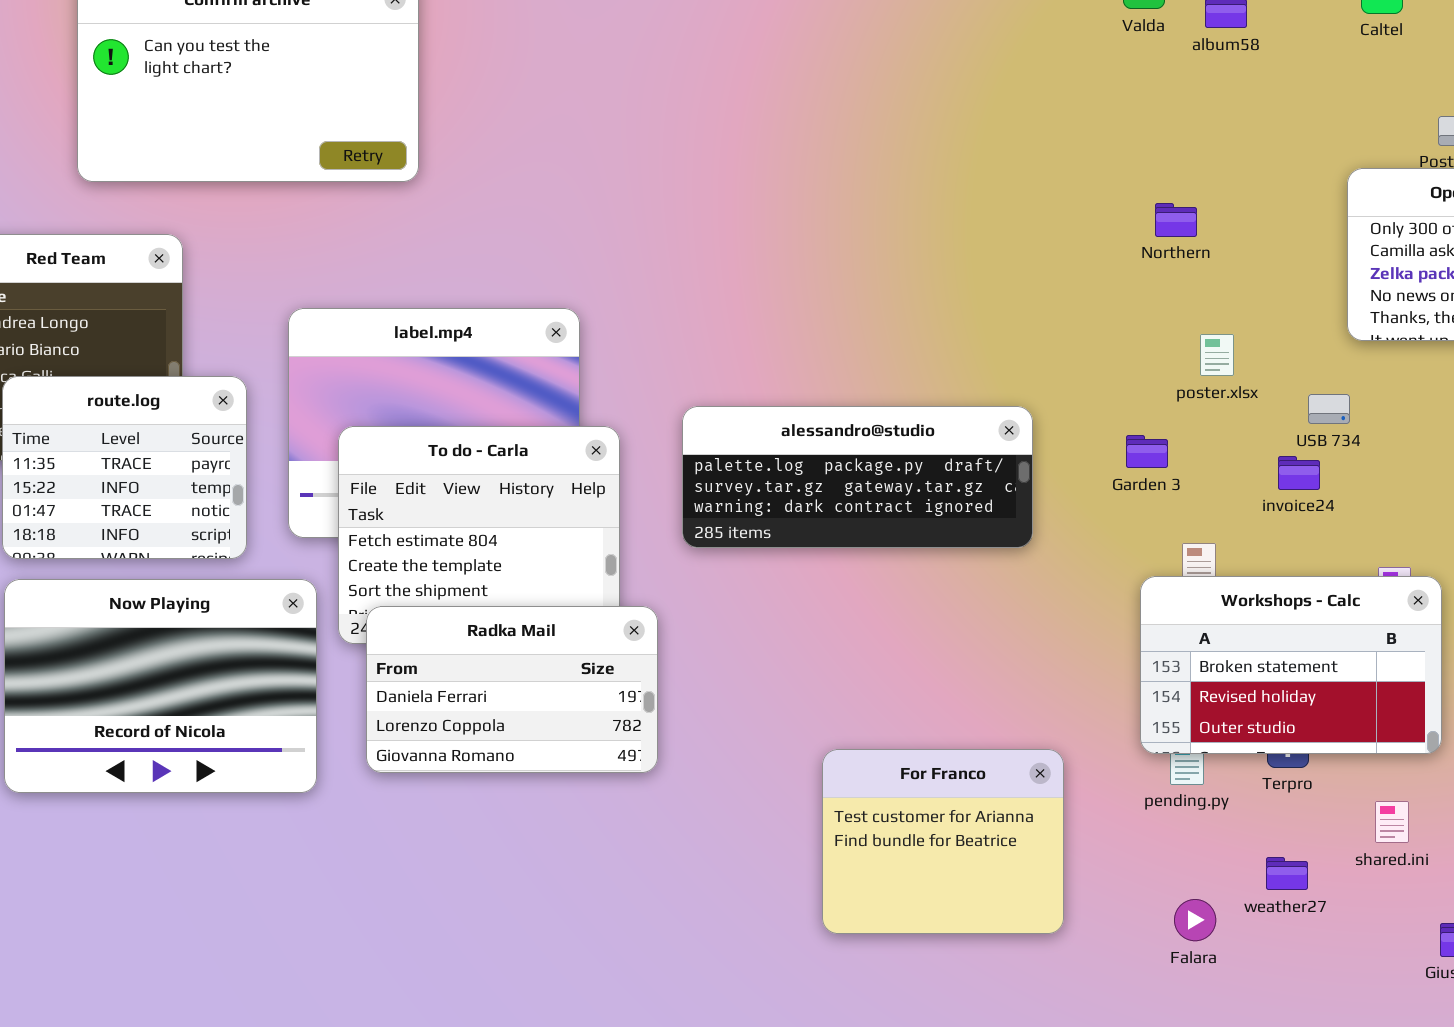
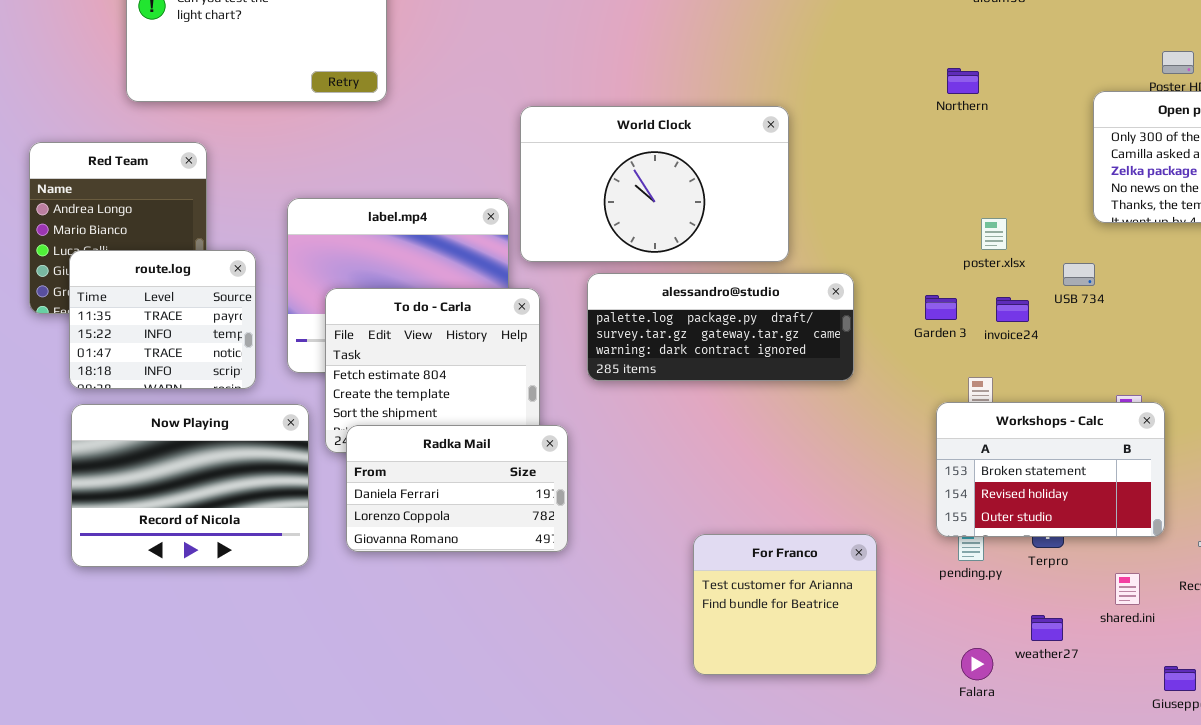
World Clock: none -> [520,106,789,262], opened
Northern: [1155,203,1197,237] -> [947,68,979,94], moved
invoice24: [1278,456,1320,490] -> [996,297,1029,322], moved

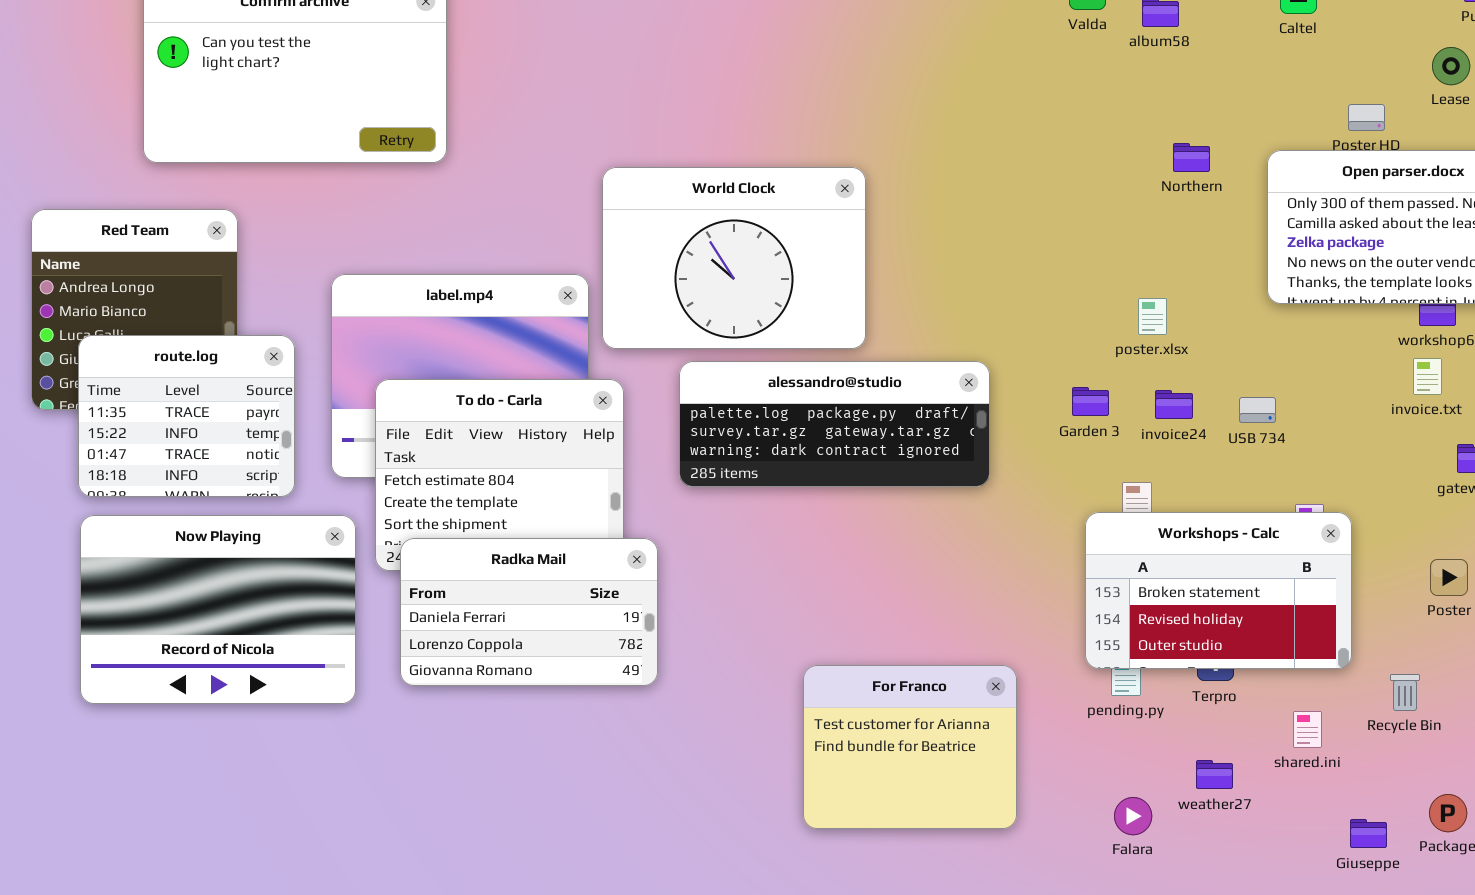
Northern: [947,68,979,94] -> [1173,143,1210,172], moved
World Clock: [520,106,789,262] -> [602,167,866,349], resized
USB 734: [1063,263,1095,286] -> [1239,397,1276,423], moved

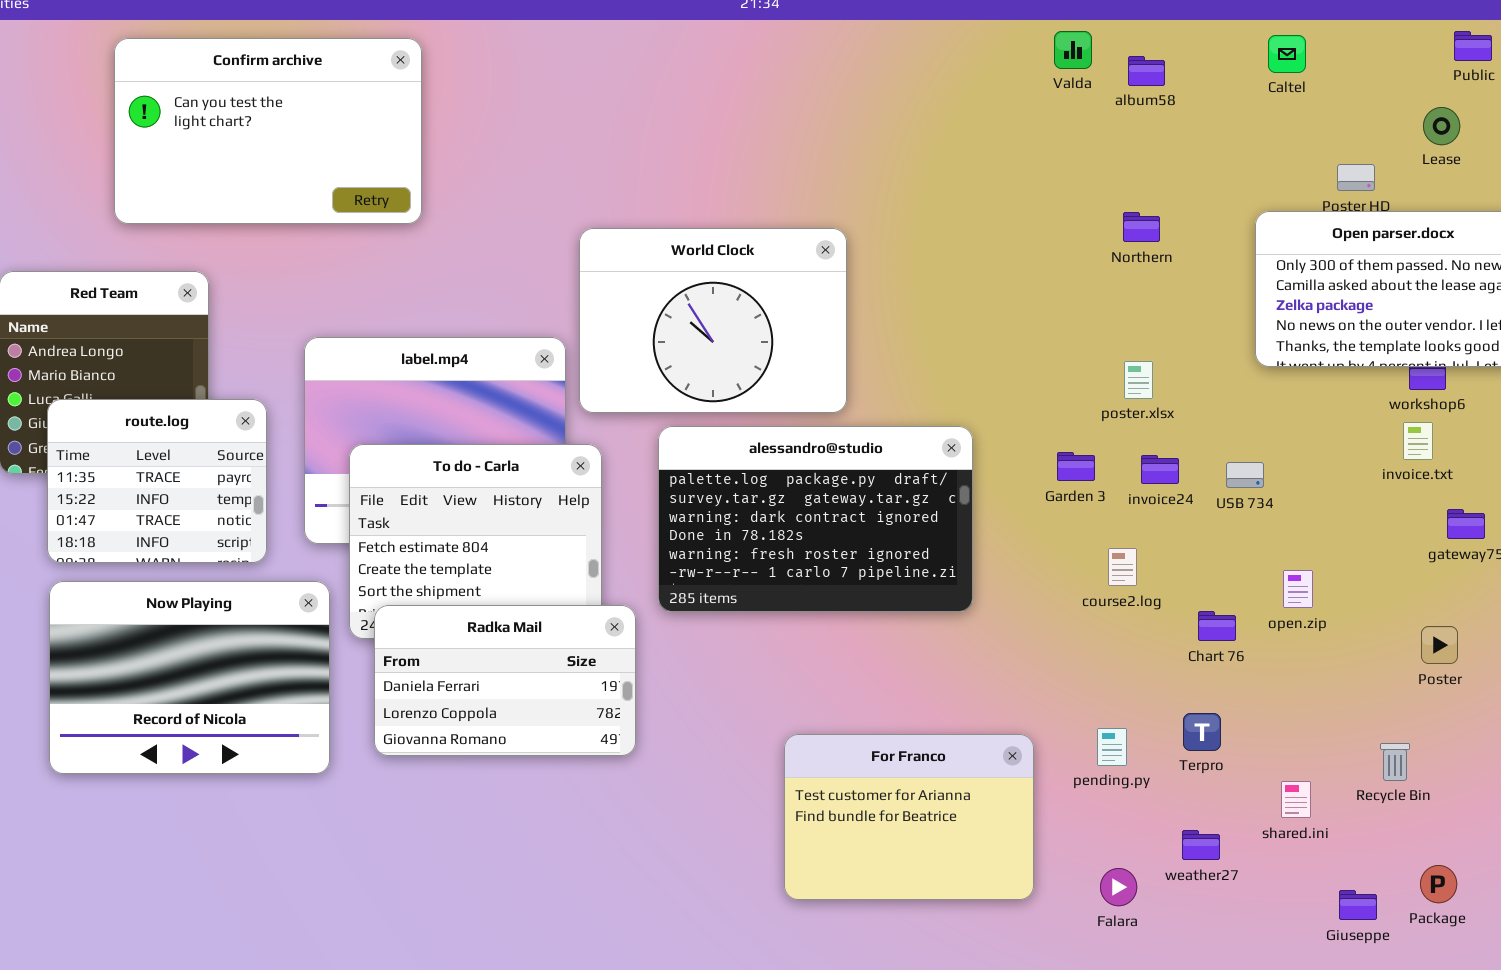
Northern: [1173,143,1210,172] -> [1123,212,1160,242], moved
alessandro@studio: [679,361,990,487] -> [658,426,973,612], resized
Workshops - Calc: [1085,512,1352,669] -> none, closed
For Franco: [803,665,1017,829] -> [784,734,1034,900], resized

